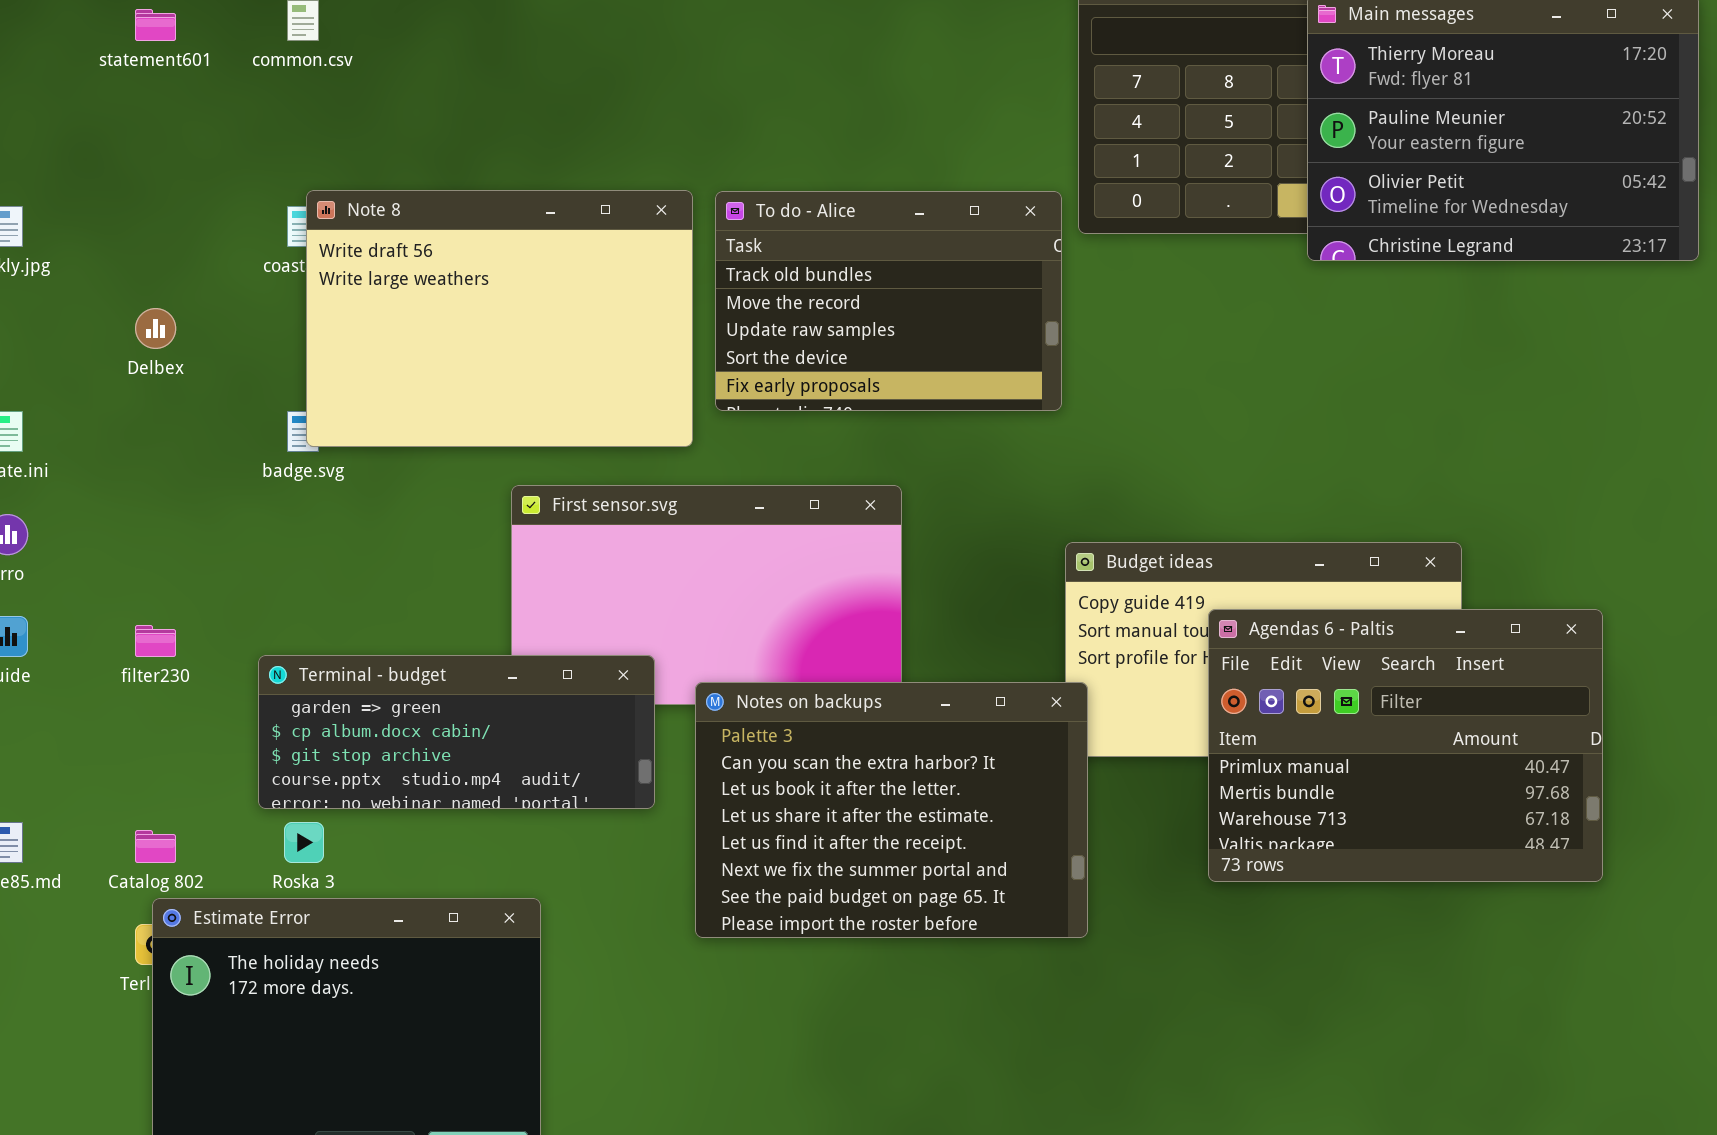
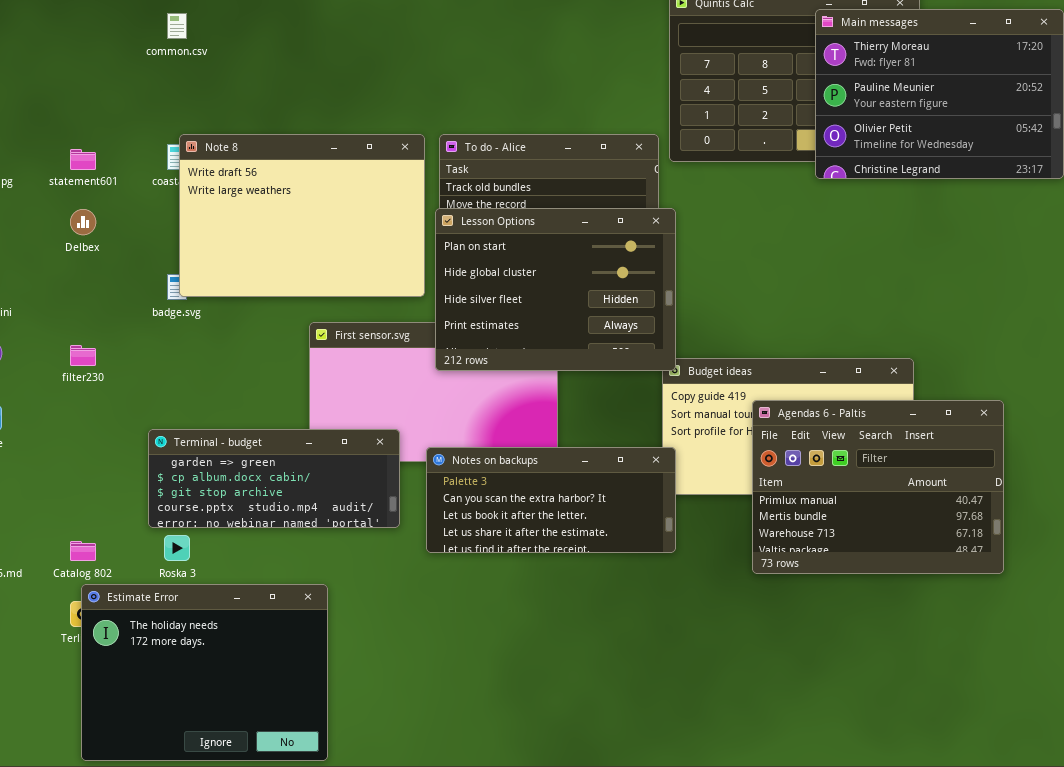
statement601: [135,9,176,41] -> [70,149,96,170], moved
Lesson Options: none -> [435,208,676,371], opened
filter230: [135,625,176,657] -> [70,345,96,366], moved
Notes on backups: [695,682,1088,938] -> [426,447,676,553], resized

